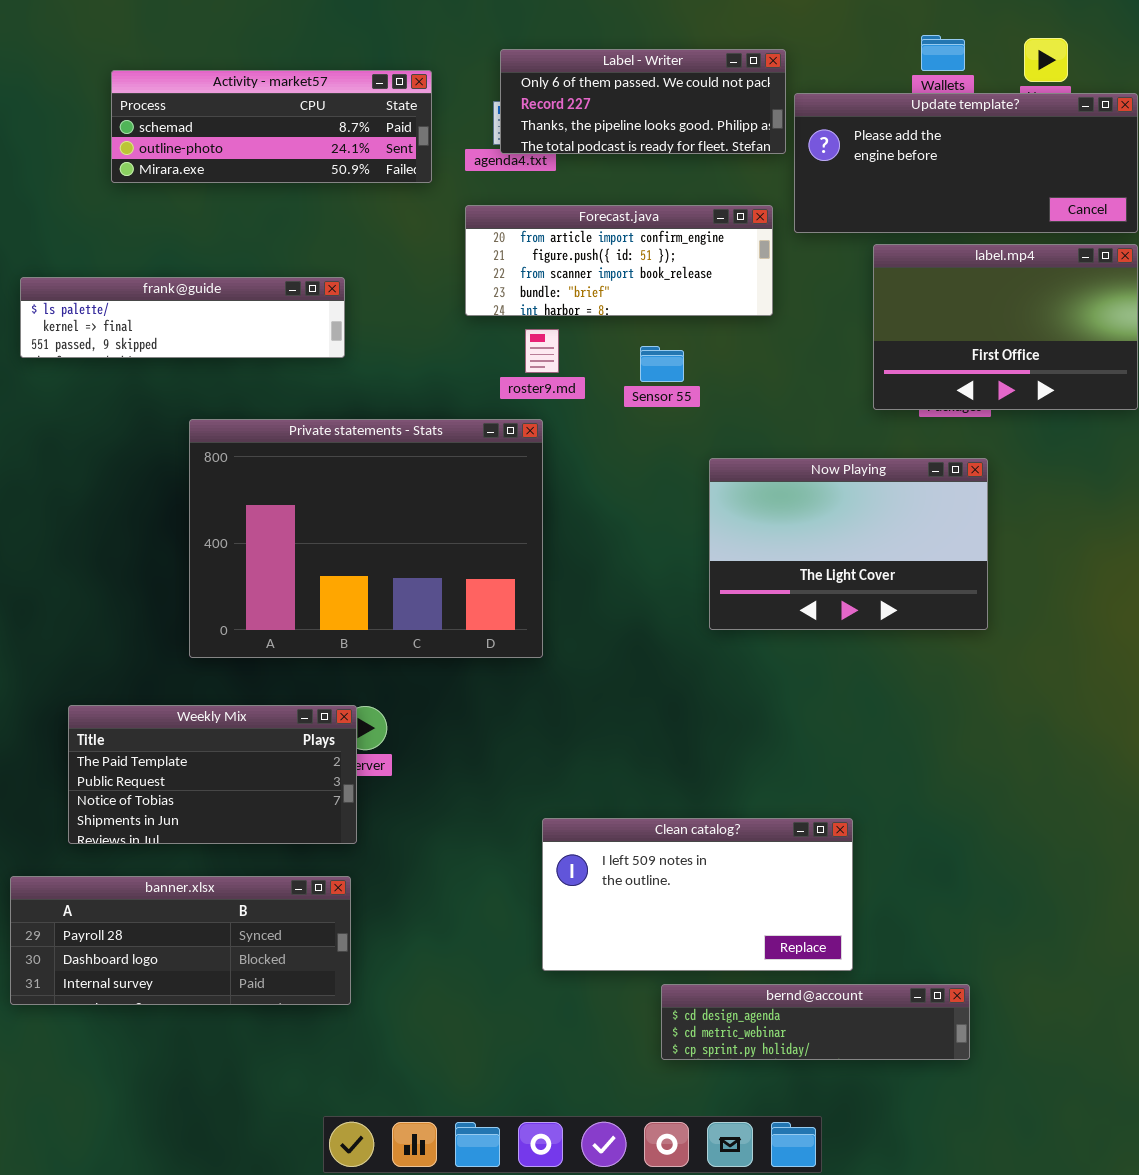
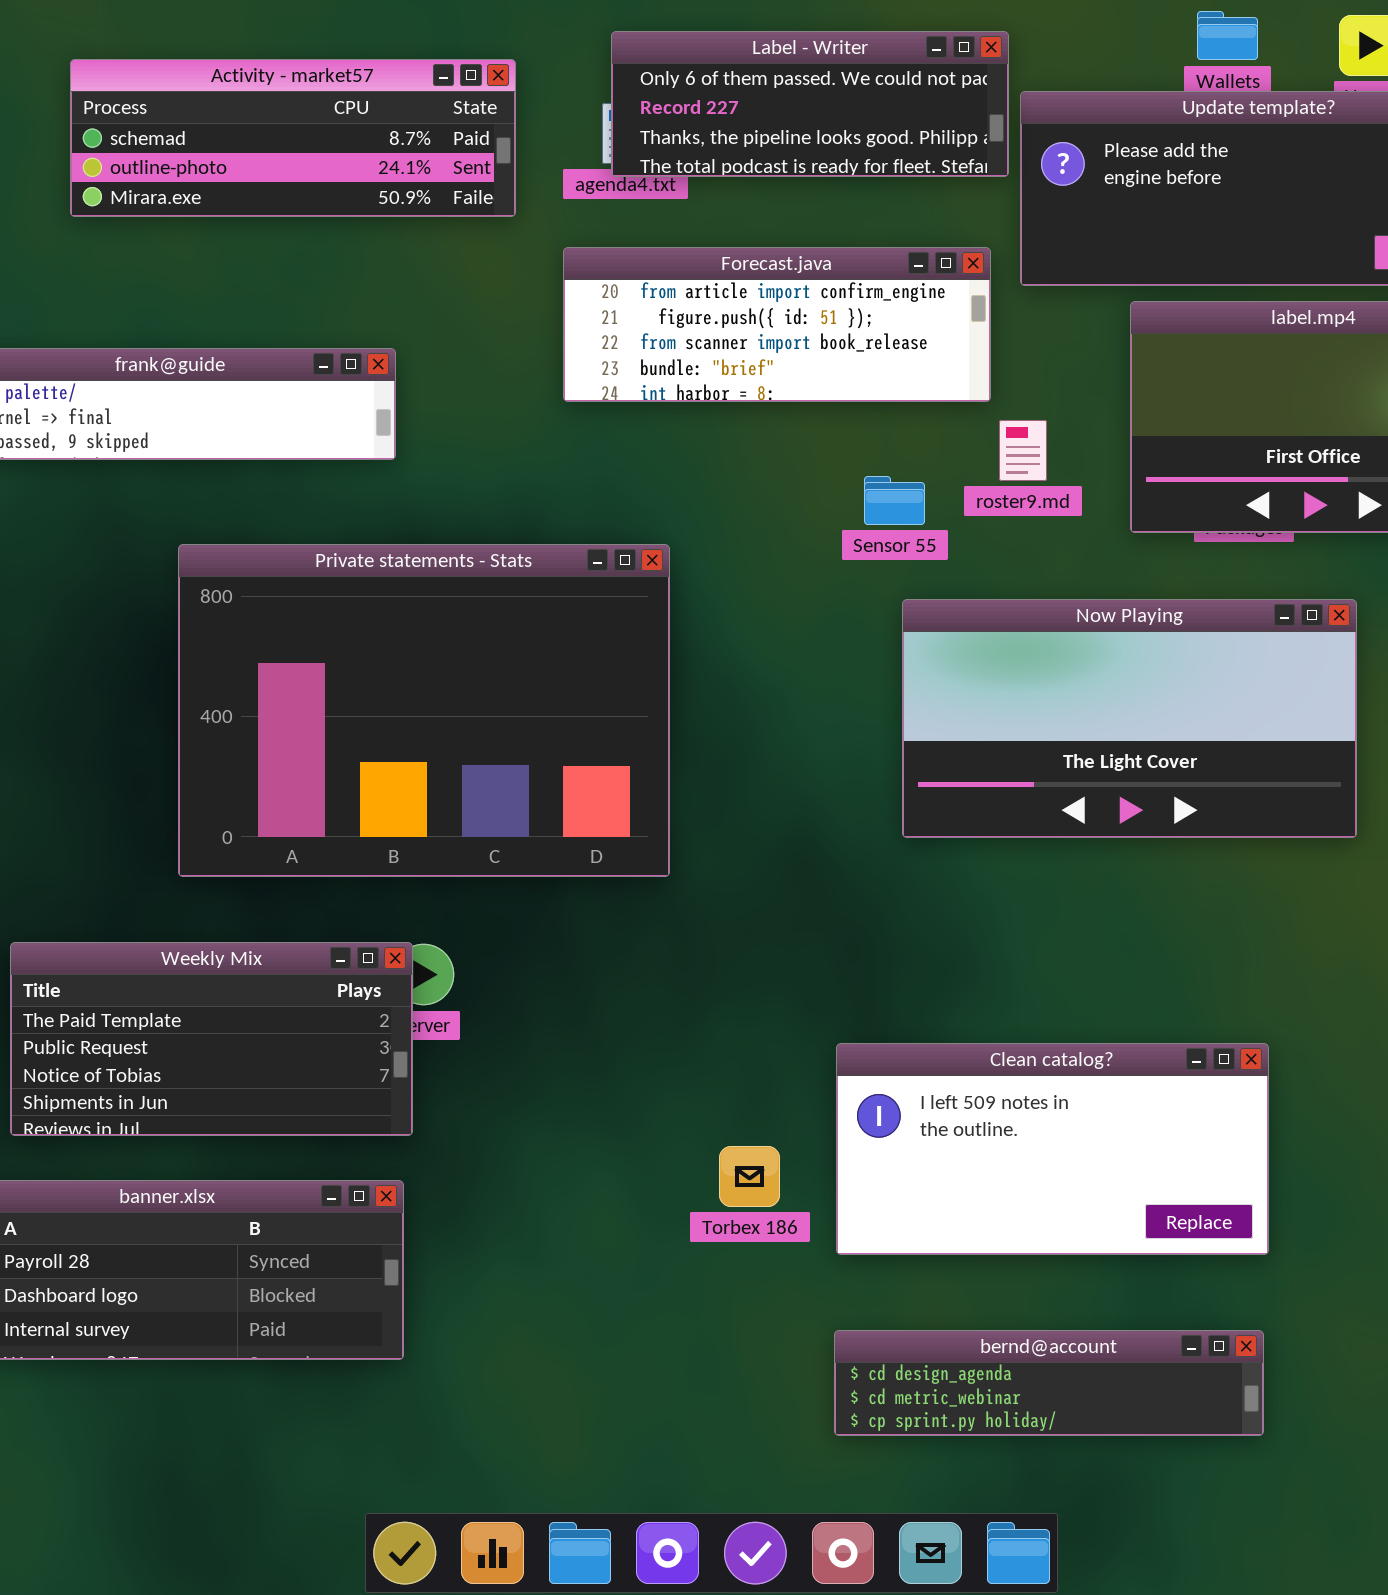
roster9.md: [525,329,559,373] -> [999,420,1047,481], moved
Sensor 55: [640,346,684,382] -> [864,476,925,525], moved
Now Playing: [709,458,988,630] -> [902,599,1357,838], resized
Clean catalog?: [542,818,853,971] -> [836,1043,1269,1255], moved

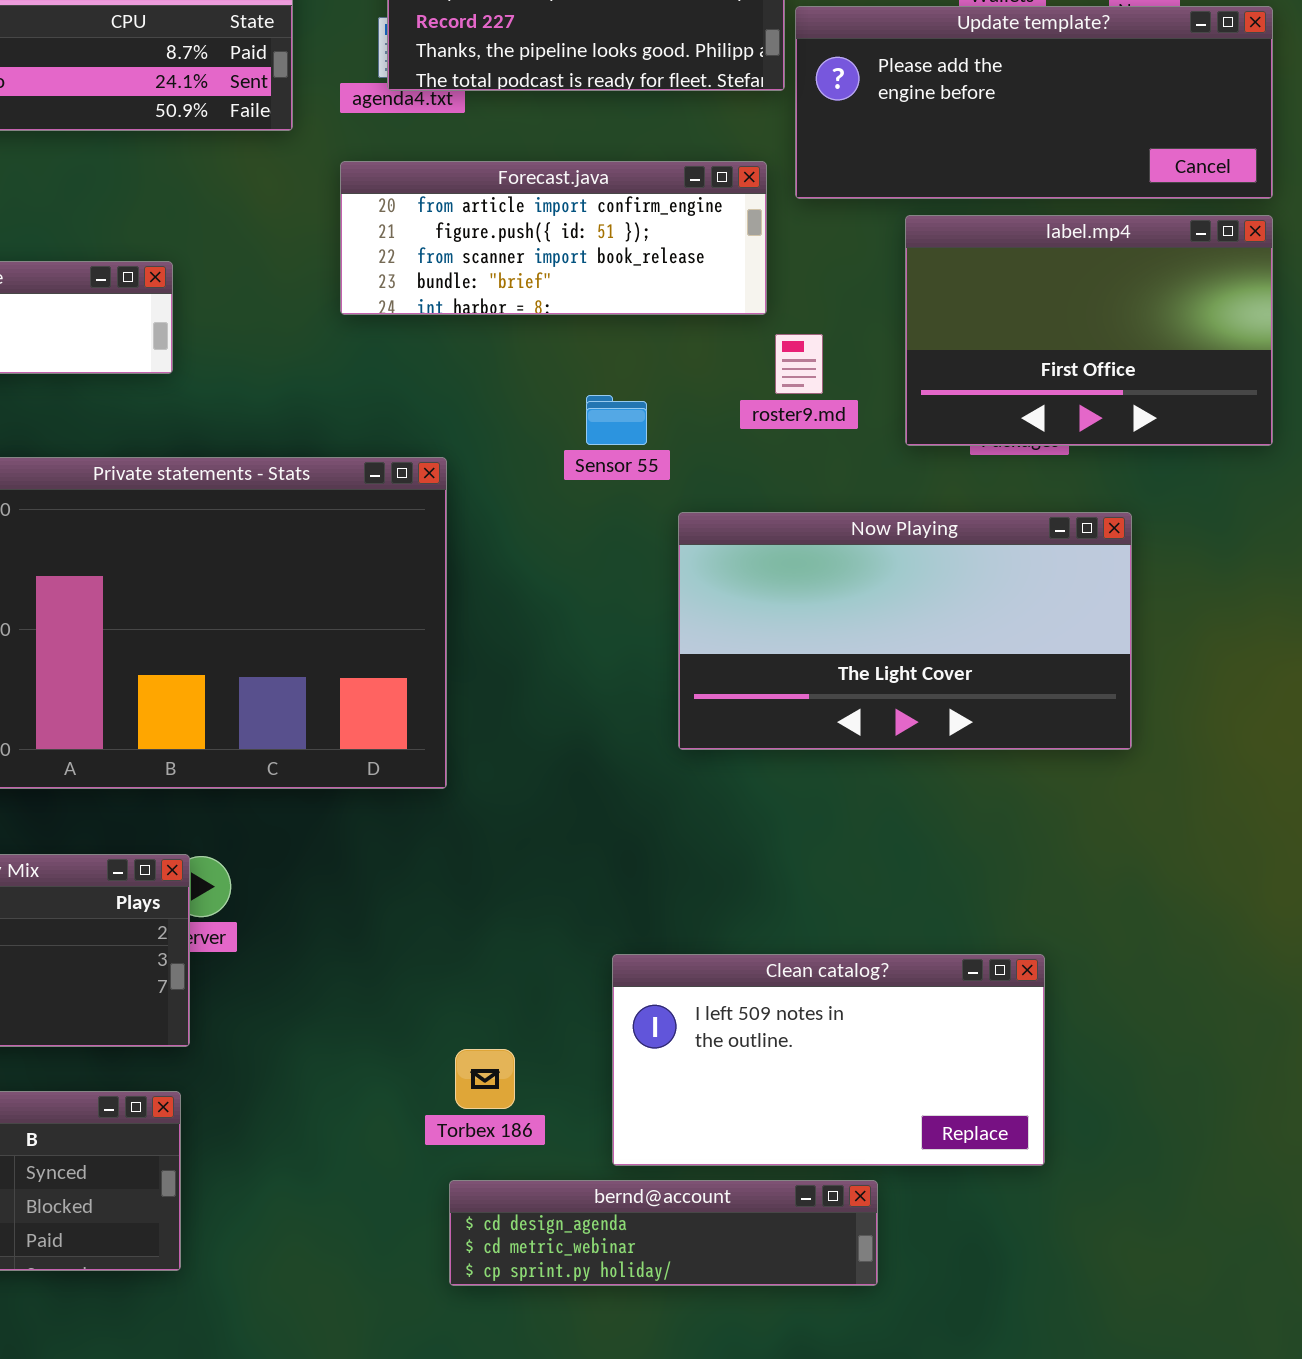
Sensor 55: [864,476,925,525] -> [586,395,647,445], moved
Torbex 186: [719,1146,780,1207] -> [455,1049,515,1109], moved
bernd@account: [834,1330,1264,1436] -> [449,1180,878,1286], moved

